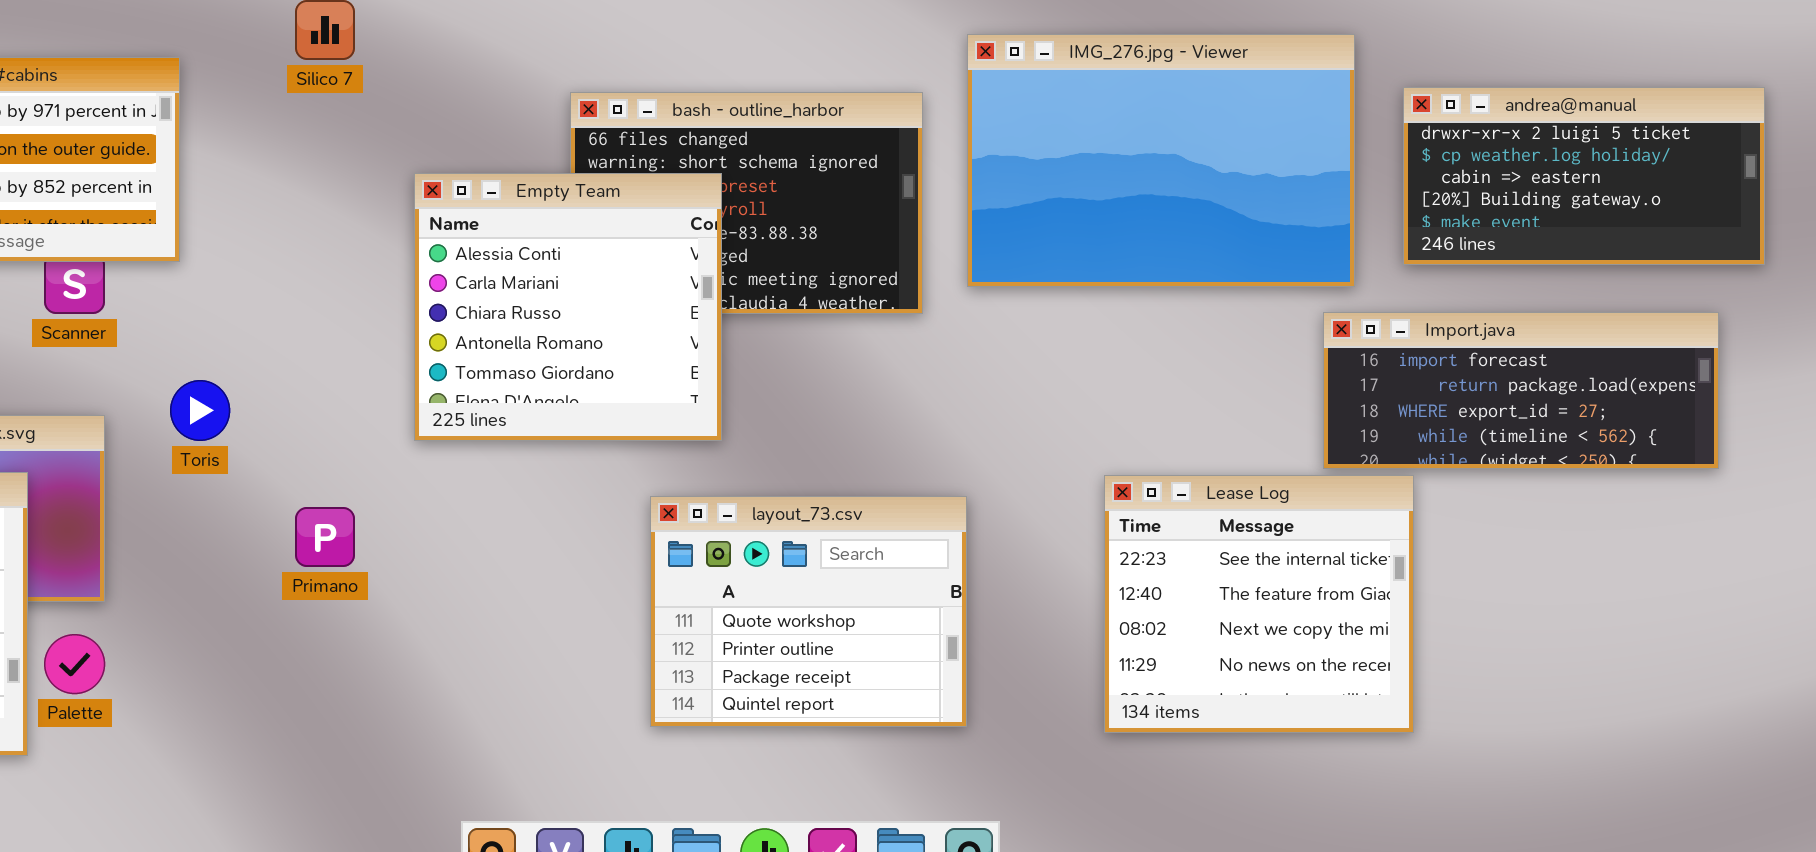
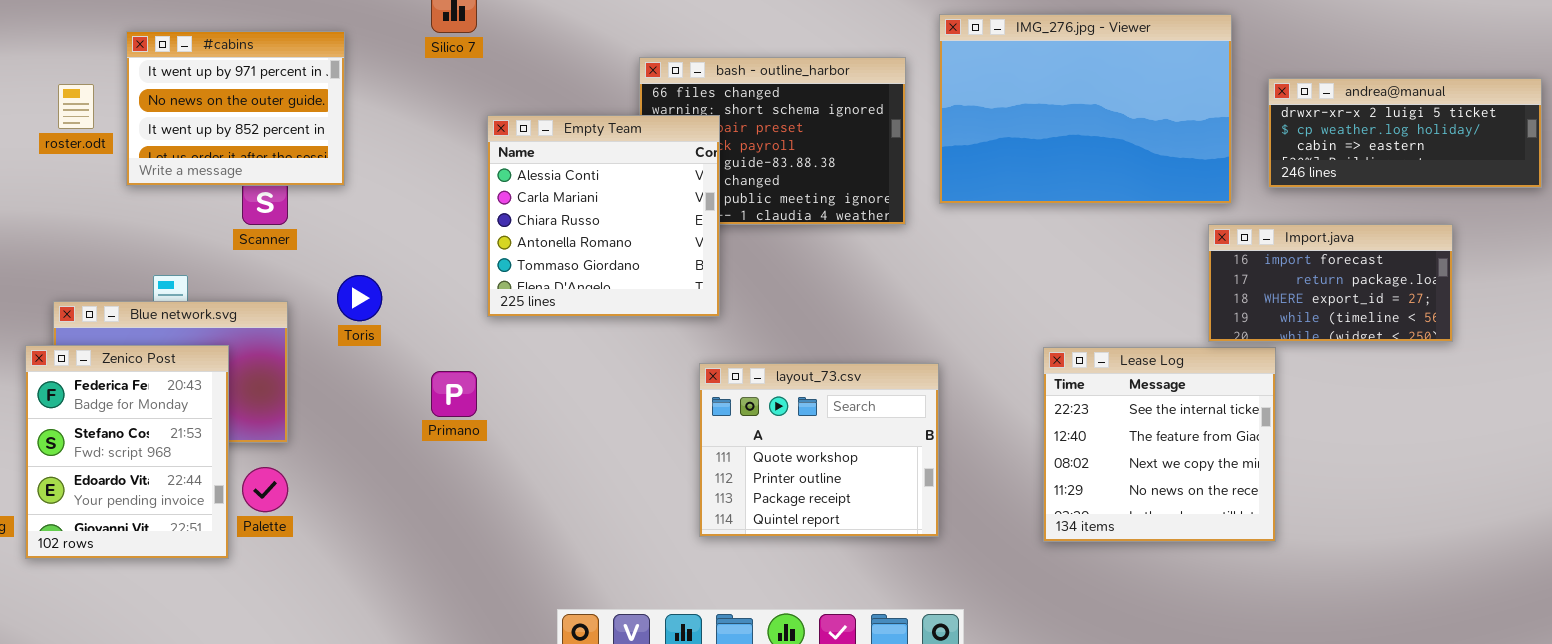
andrea@manual: [1403,87,1765,265] -> [1268,78,1542,188], resized
Empty Team: [414,173,722,441] -> [487,115,720,317], moved
Import.java: [1323,312,1719,469] -> [1208,224,1453,342], resized

